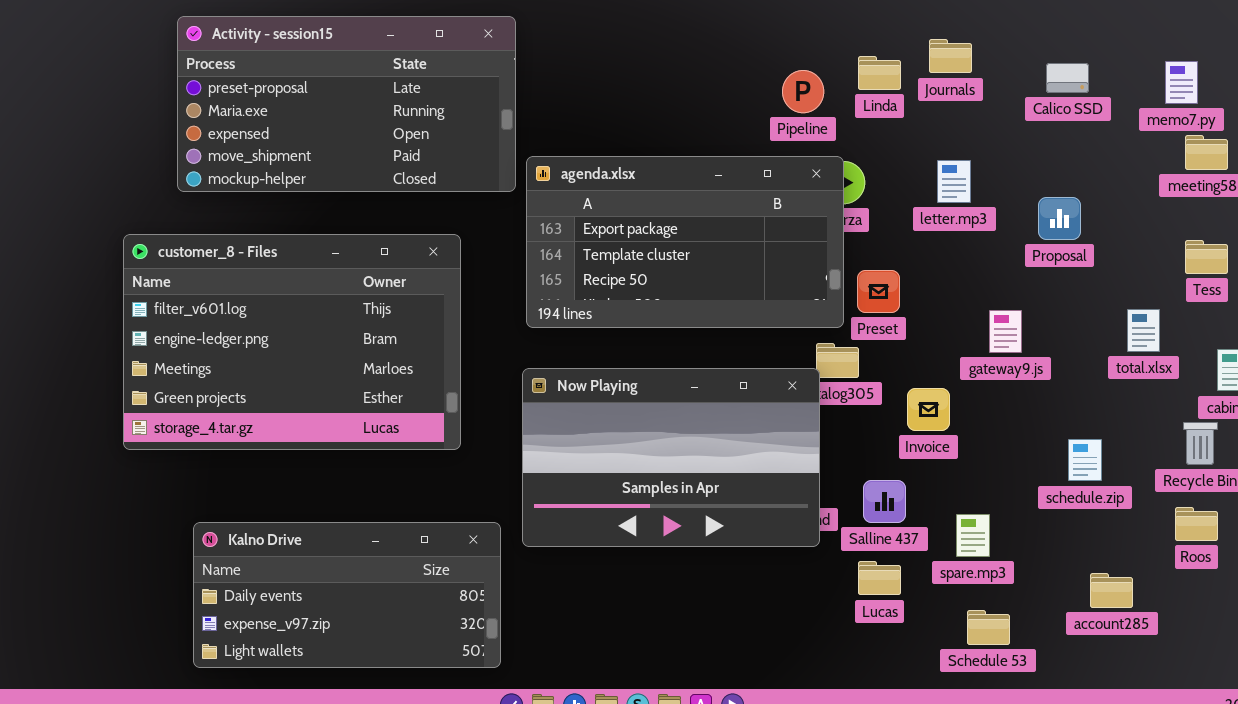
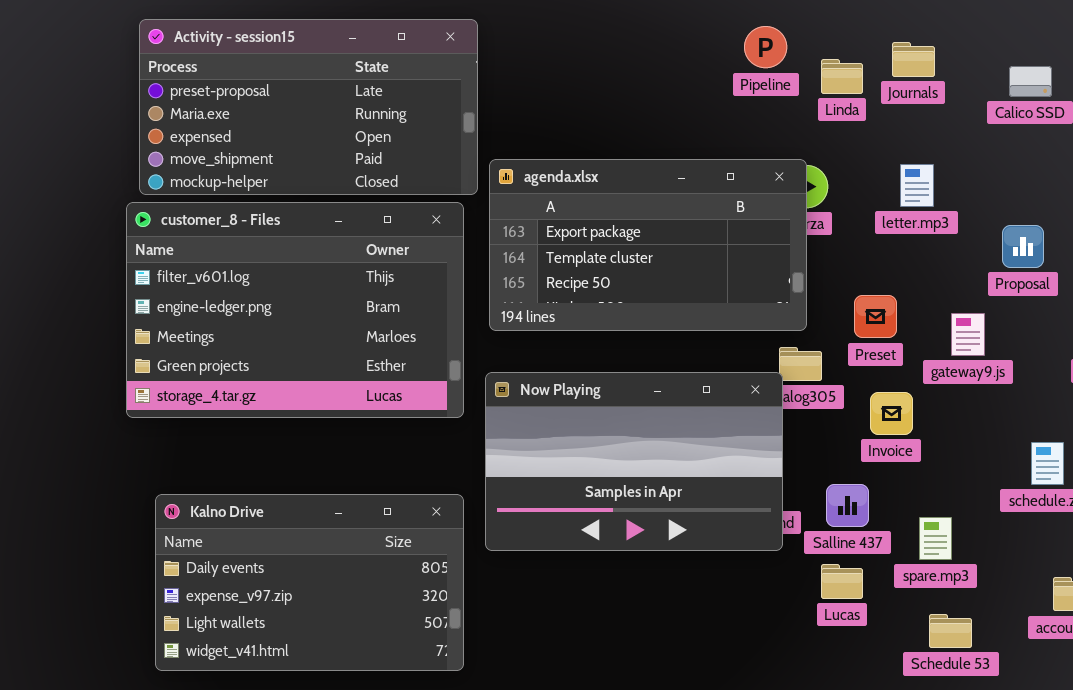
Pipeline: [782,70,824,113] -> [744,26,787,68], moved
Proposal: [1038,197,1081,240] -> [1002,225,1044,268], moved
customer_8 - Files: [123,234,461,450] -> [126,202,464,418], moved
Preset: [857,270,900,313] -> [854,295,897,338], moved
Kalno Drive: [193,522,501,668] -> [155,494,464,671], resized

